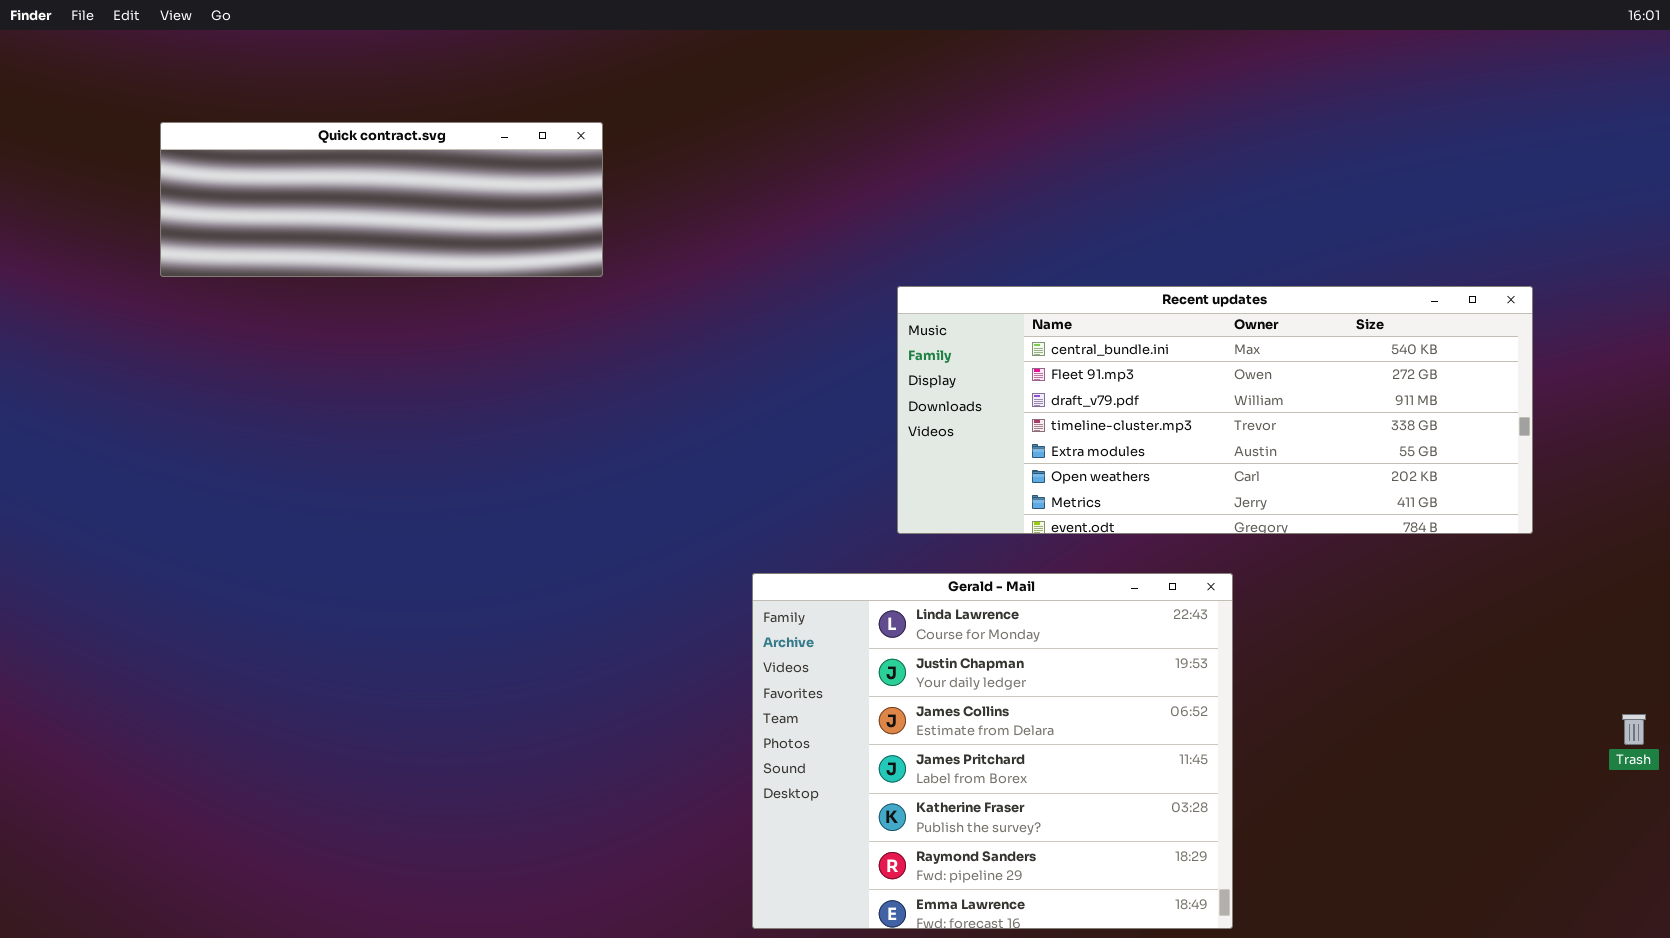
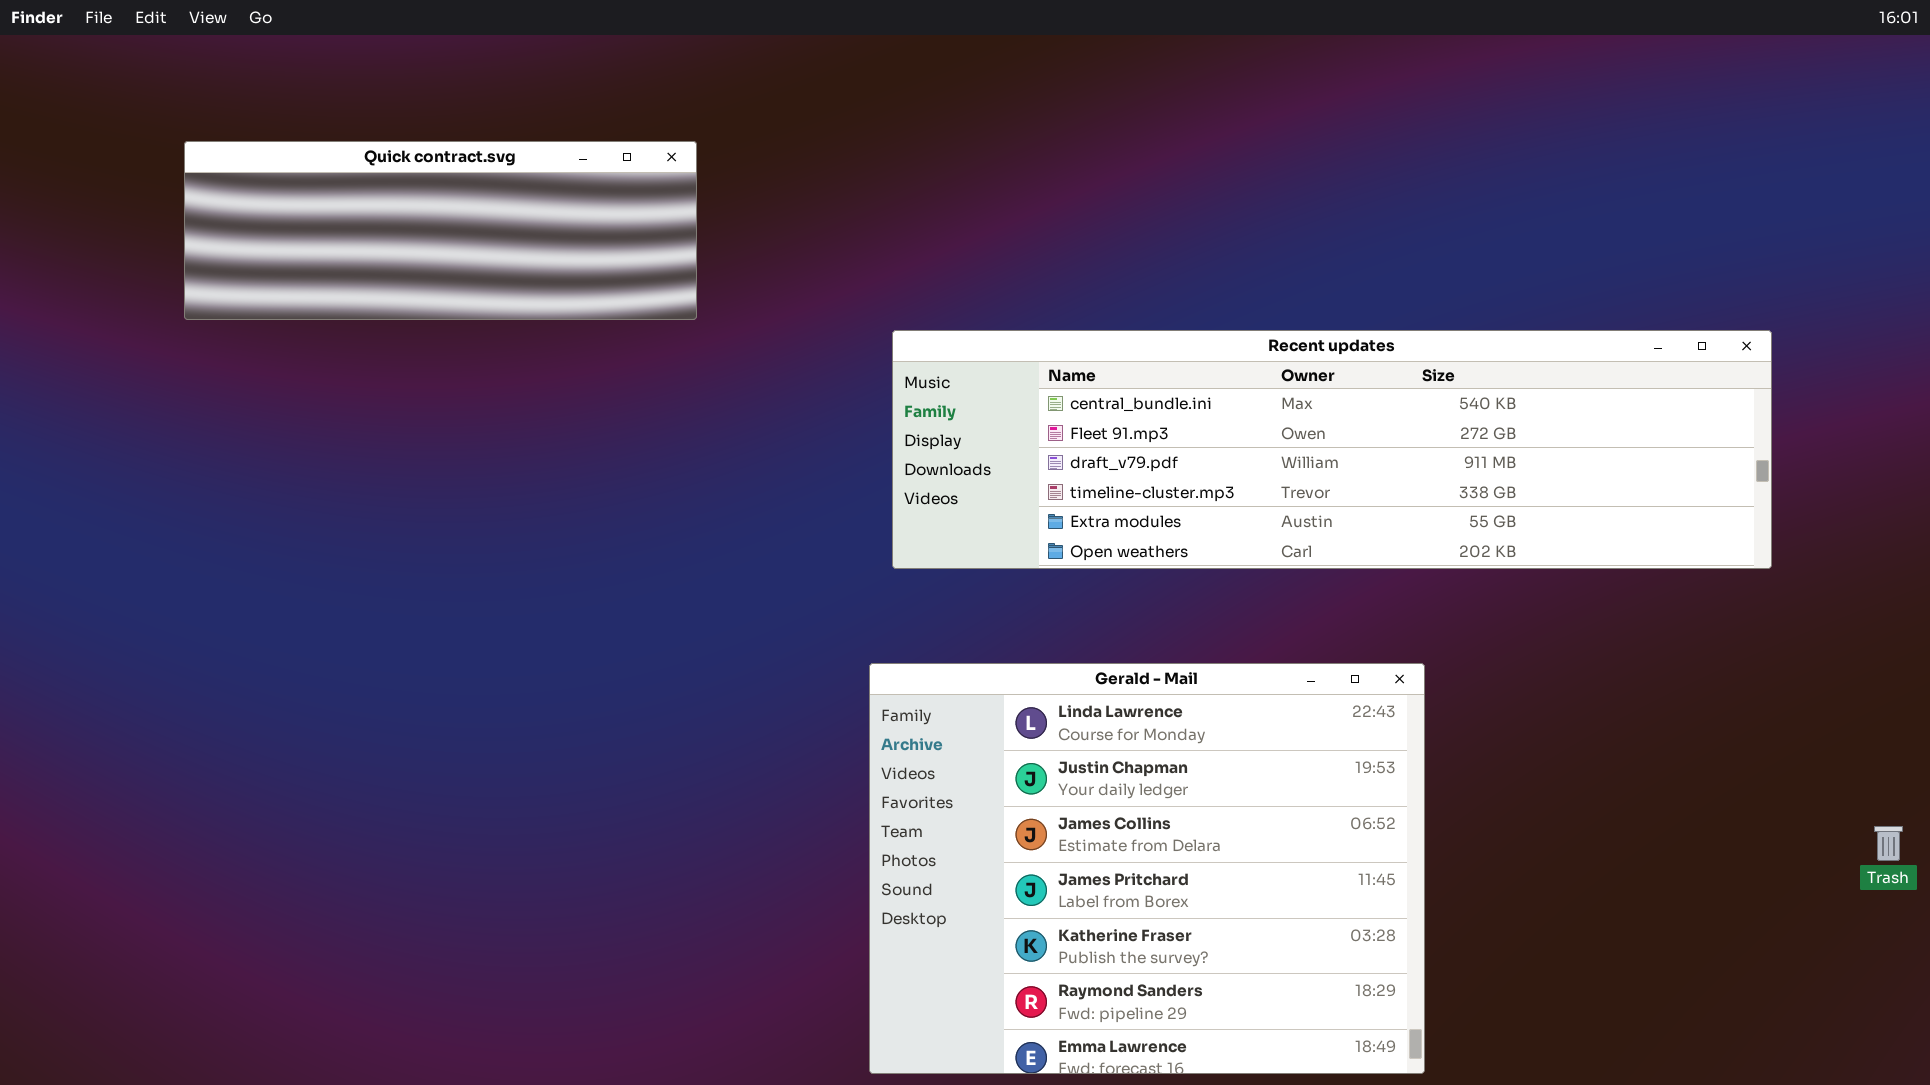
Recent updates: [897,286,1533,534] -> [892,330,1772,569], resized

